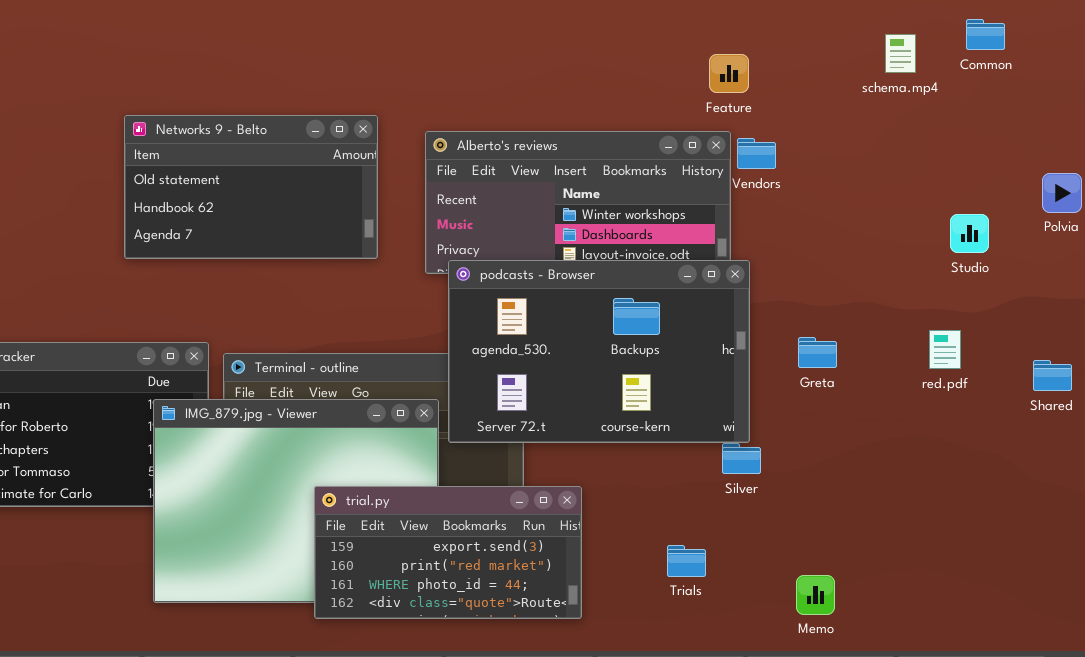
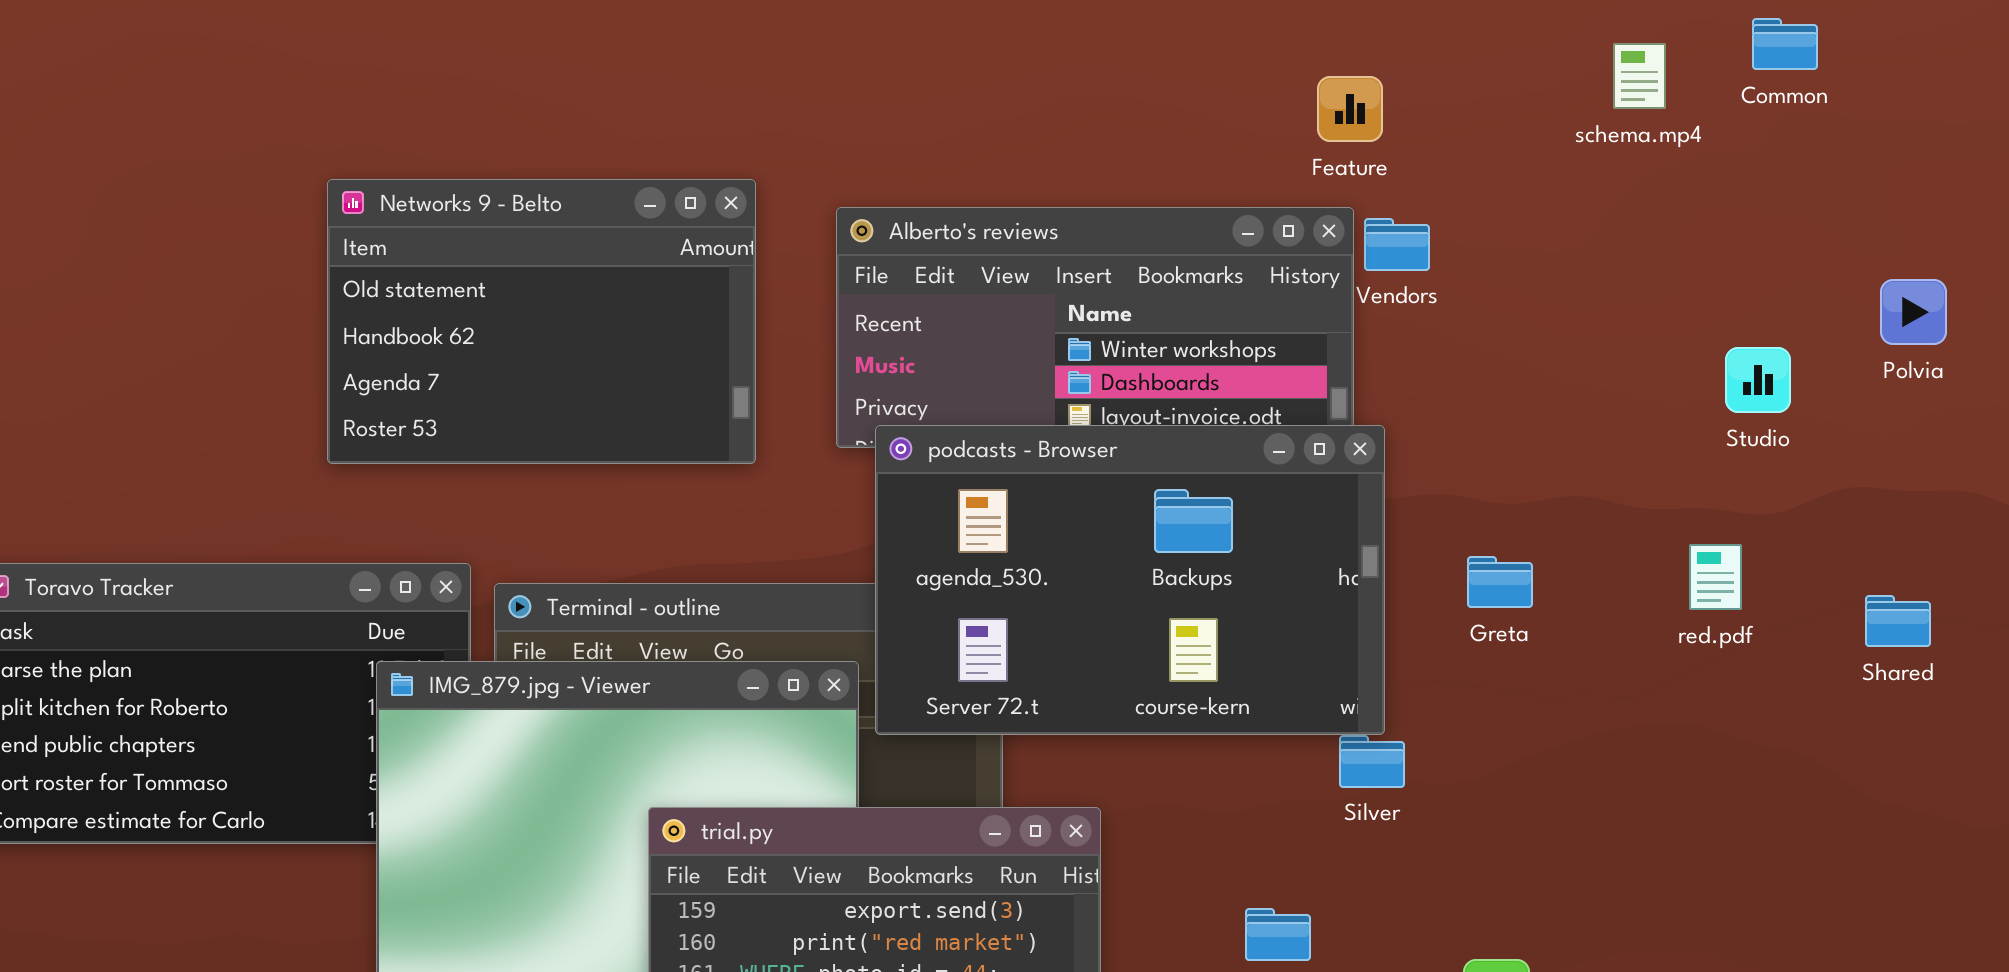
Networks 9 - Belto: [124,115,378,259] -> [327,179,756,464], resized

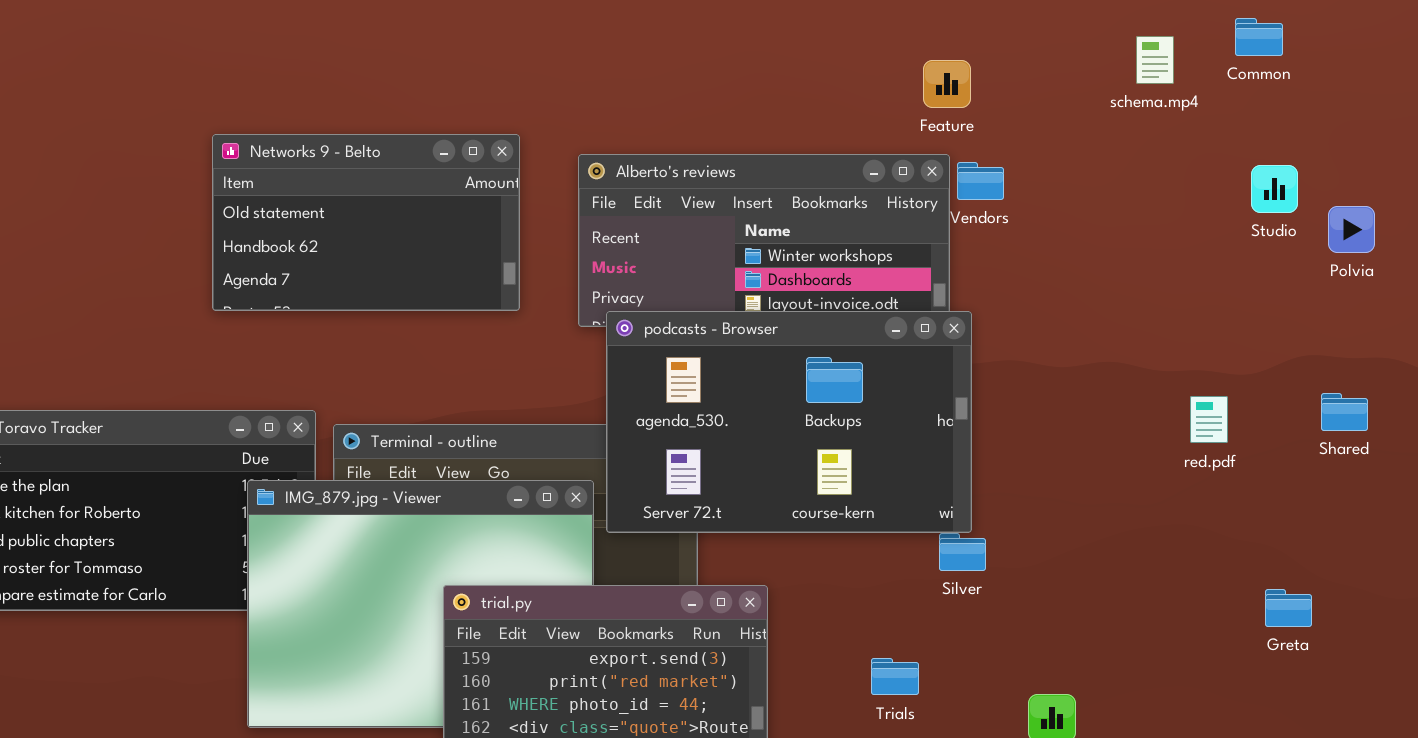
Networks 9 - Belto: [327,179,756,464] -> [212,134,520,311], resized
Studio: [1725,347,1791,413] -> [1251,165,1298,213], moved
Greta: [1467,556,1533,608] -> [1265,589,1312,627], moved
Shared: [1865,595,1931,647] -> [1321,393,1368,431], moved

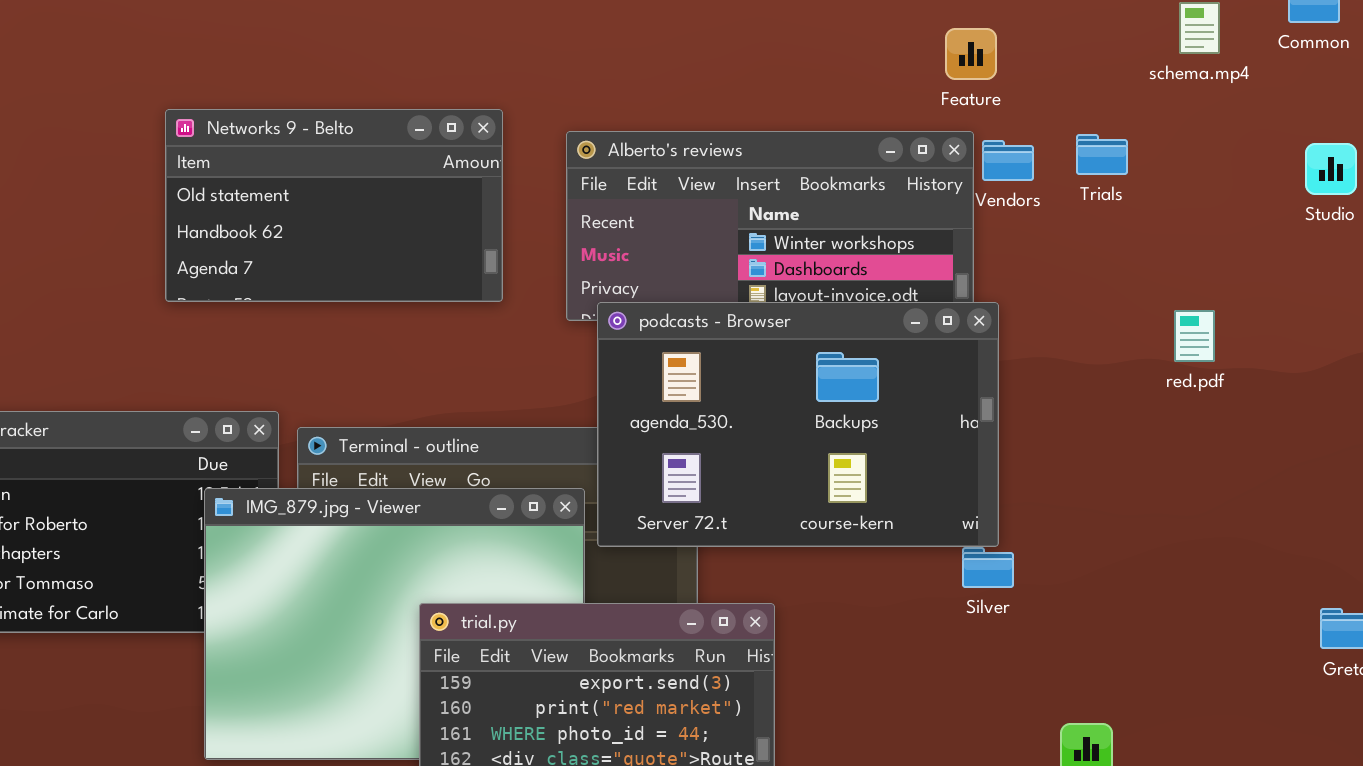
red.pdf: [1190,396,1228,443] -> [1174,310,1215,362], moved
Trials: [871,658,919,695] -> [1076,134,1128,175], moved

